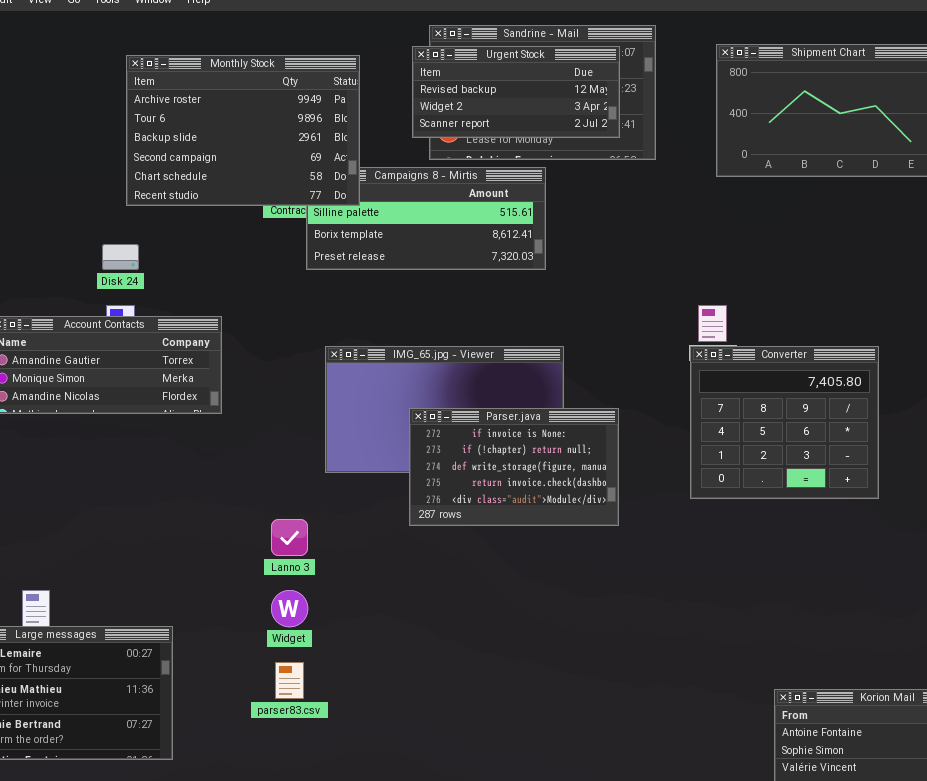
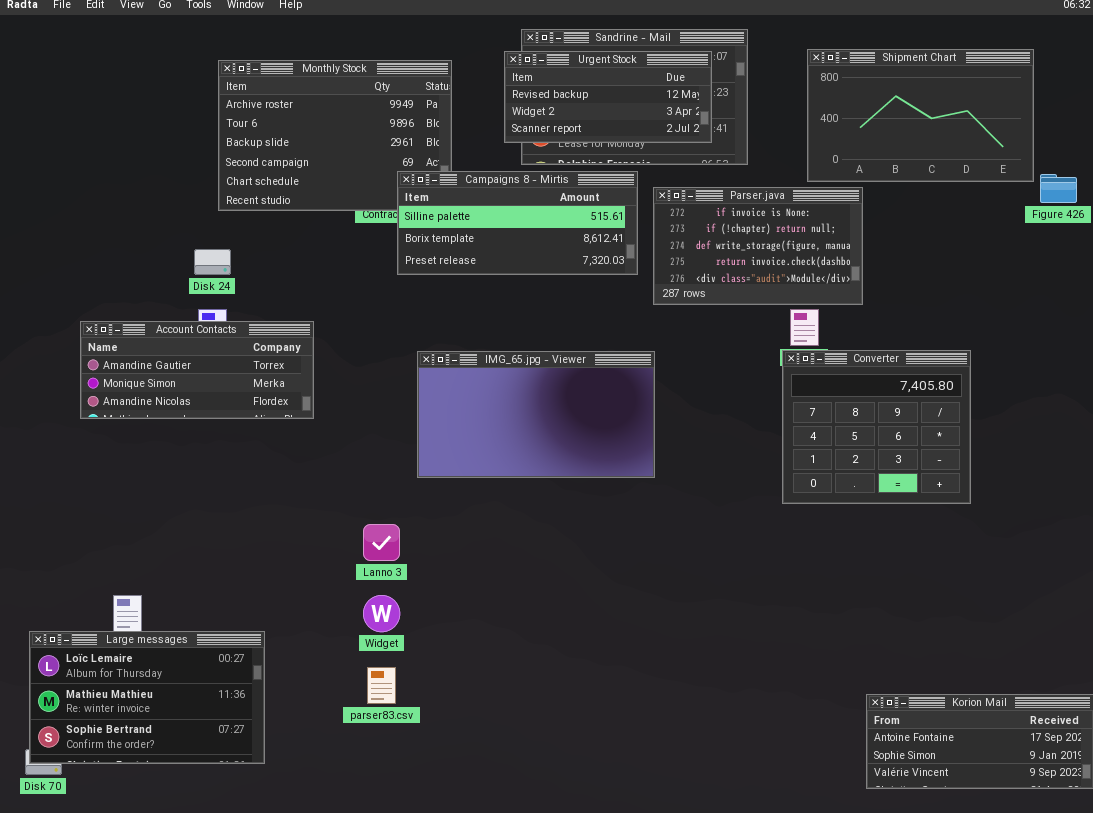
Campaigns 8 - Mirtis: [306,167,546,270] -> [397,171,638,275], raised
Parser.java: [409,408,619,526] -> [653,187,863,305], moved

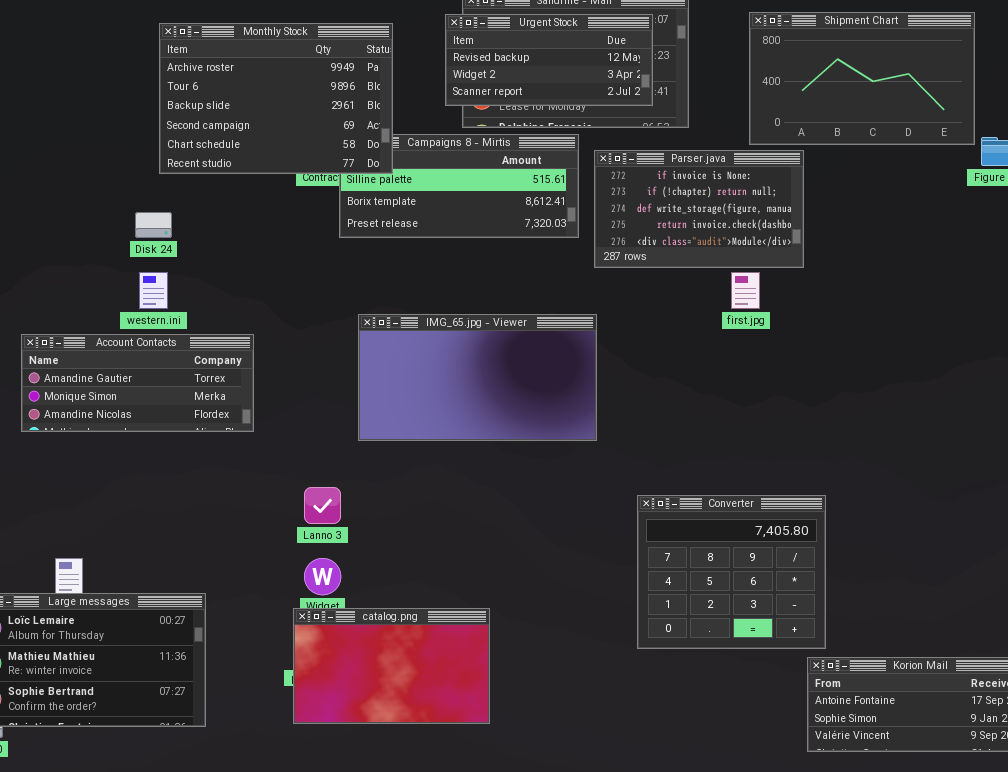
Monthly Stock: [218,60,452,211] -> [159,23,393,174], raised
Account Contacts: [80,321,314,419] -> [21,334,254,432], moved
Converter: [782,350,971,504] -> [637,495,826,649], moved
catalog.png: none -> [293,608,490,724], opened

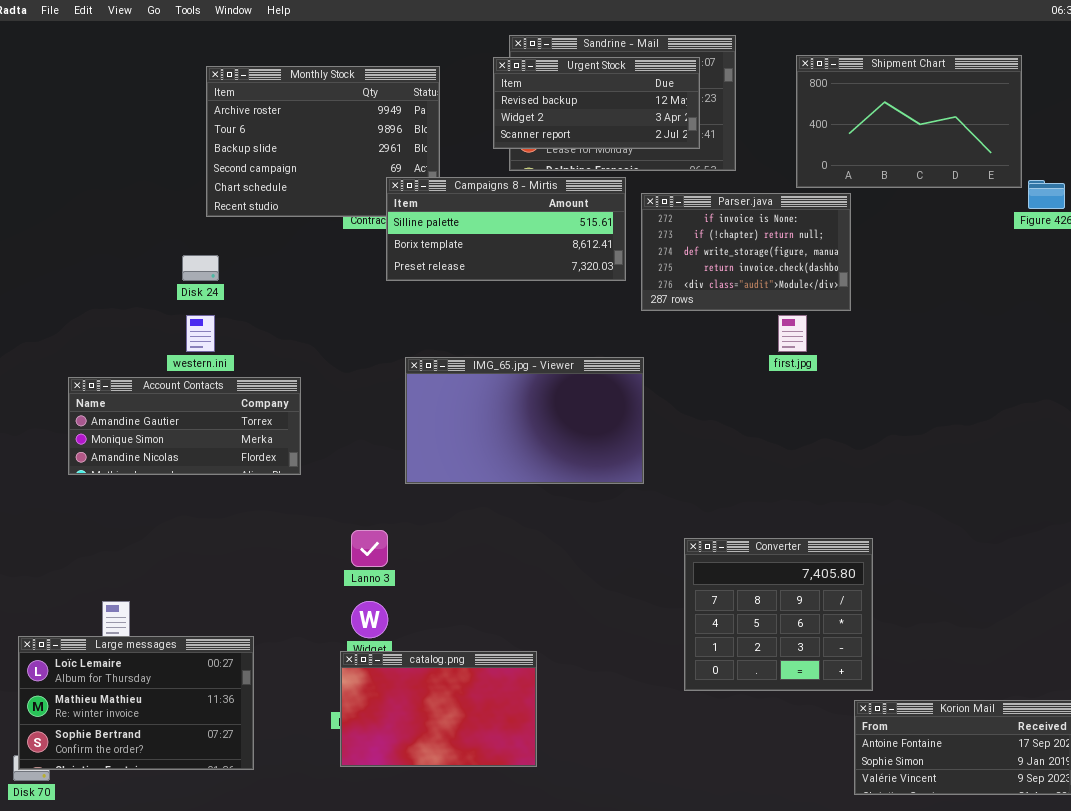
Campaigns 8 - Mirtis: [339,134,579,238] -> [386,177,626,281], raised

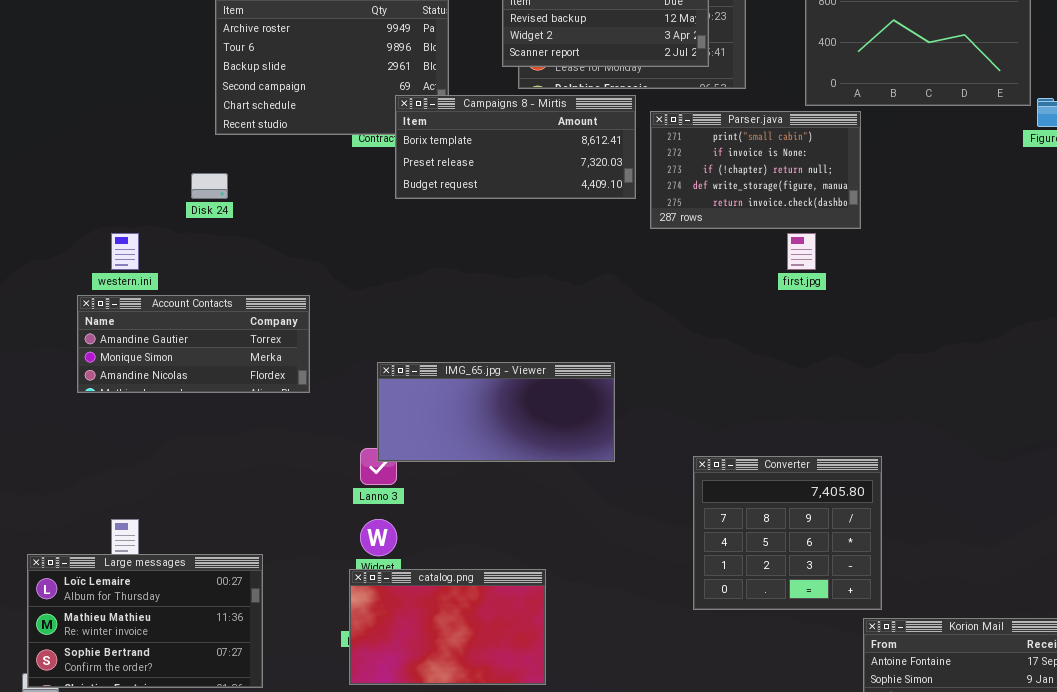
Campaigns 8 - Mirtis: [386,177,626,281] -> [395,95,636,199], scrolled down 1 row
Parser.java: [641,193,851,311] -> [650,111,861,229], scrolled up 1 row
western.ini: [186,315,215,352] -> [111,233,139,270], moved
IMG_65.jpg - Viewer: [405,357,644,484] -> [377,362,615,462], moved, resized

